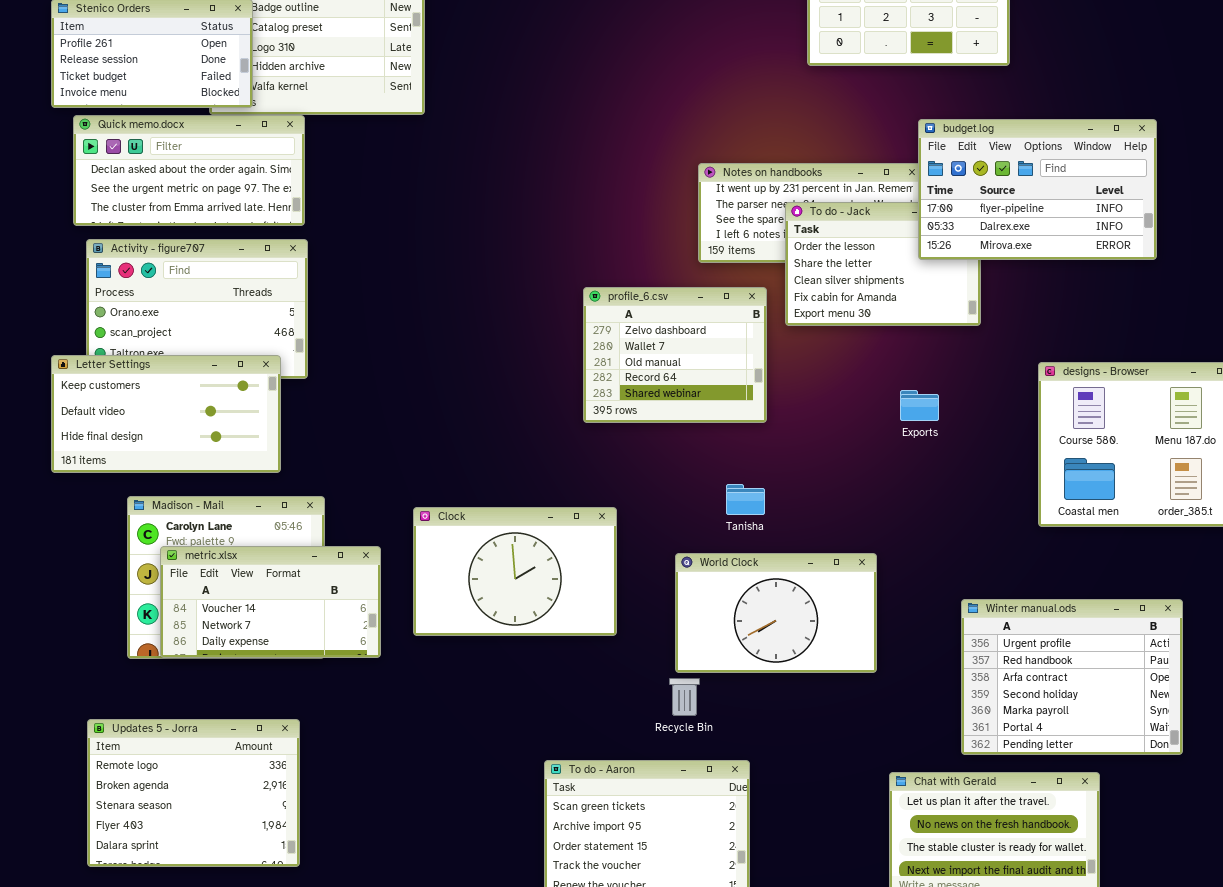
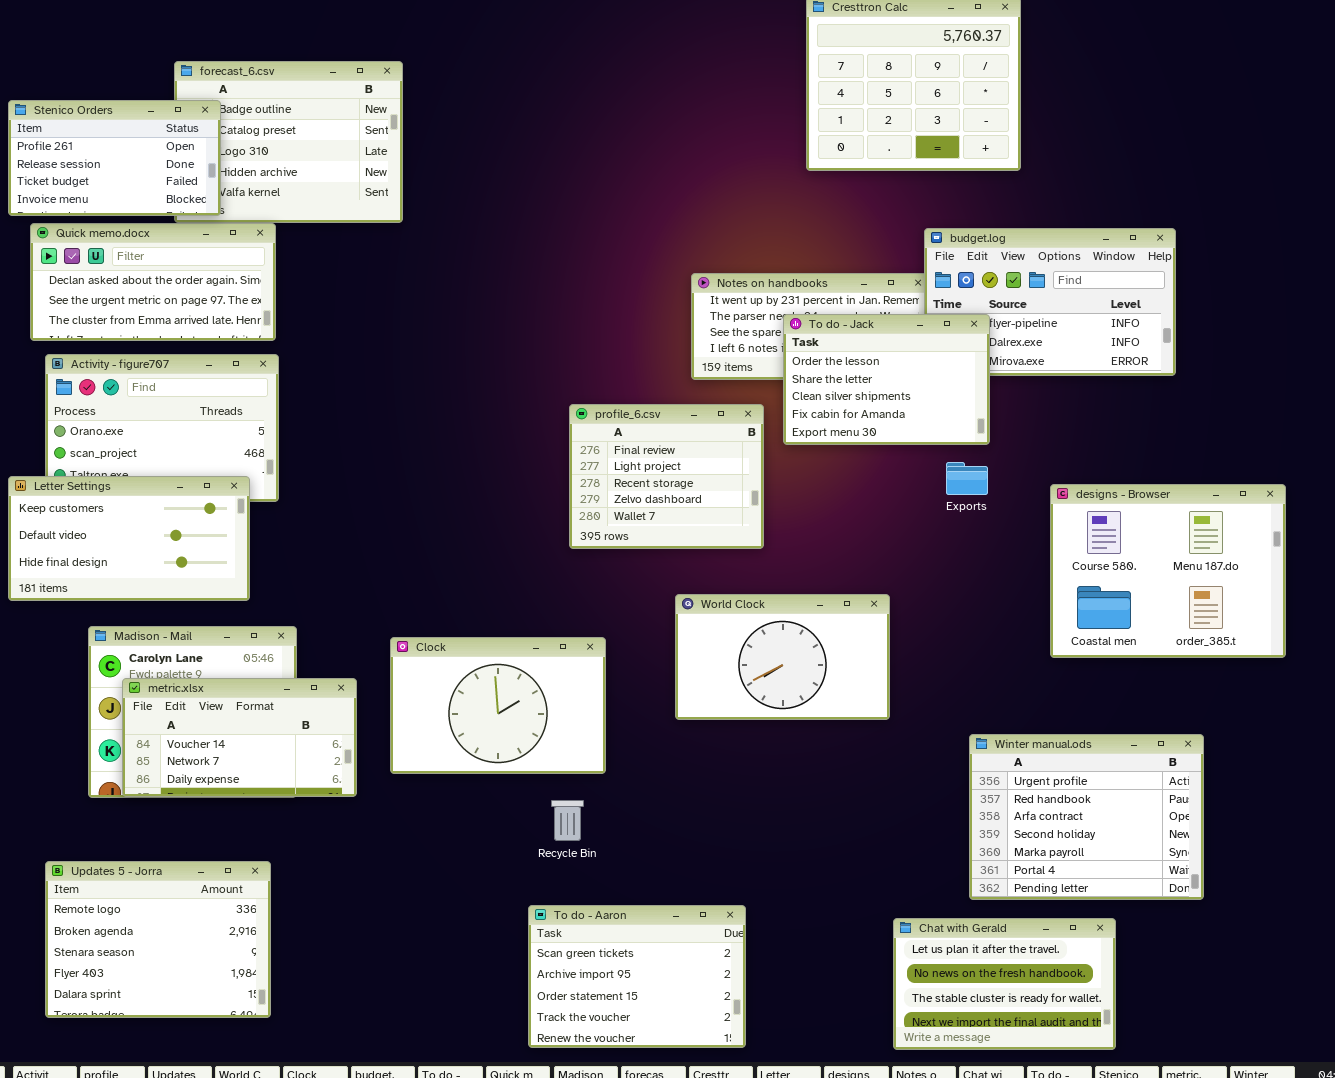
To do - Jack: [785,202,981,326] -> [783,314,990,445], raised
profile_6.csv: [583,287,767,423] -> [569,404,764,549], scrolled up 3 rows
Exports: [900,390,939,421] -> [946,462,988,495], moved
World Clock: [675,553,877,673] -> [675,594,890,720], moved
Recycle Bin: [669,678,700,716] -> [551,800,584,841], moved

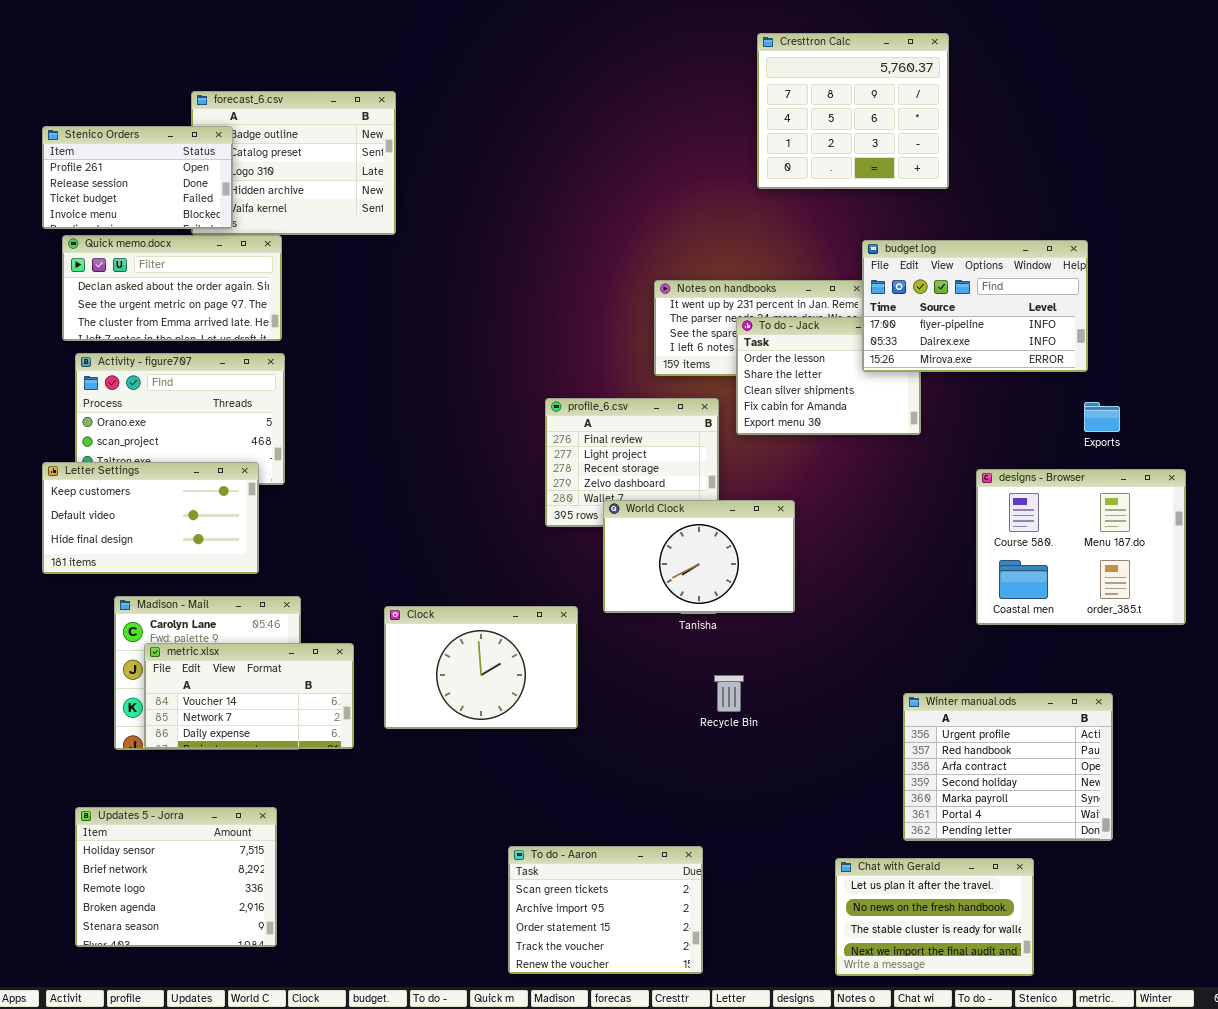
budget.log: [924,228,1176,376] -> [862,240,1088,372], raised
Exports: [946,462,988,495] -> [1084,402,1120,432], moved
World Clock: [675,594,890,720] -> [603,500,795,613], moved
Recycle Bin: [551,800,584,841] -> [714,675,744,712], moved
Updates 5 - Jorra: [45,861,271,1018] -> [75,807,277,947], scrolled up 2 rows

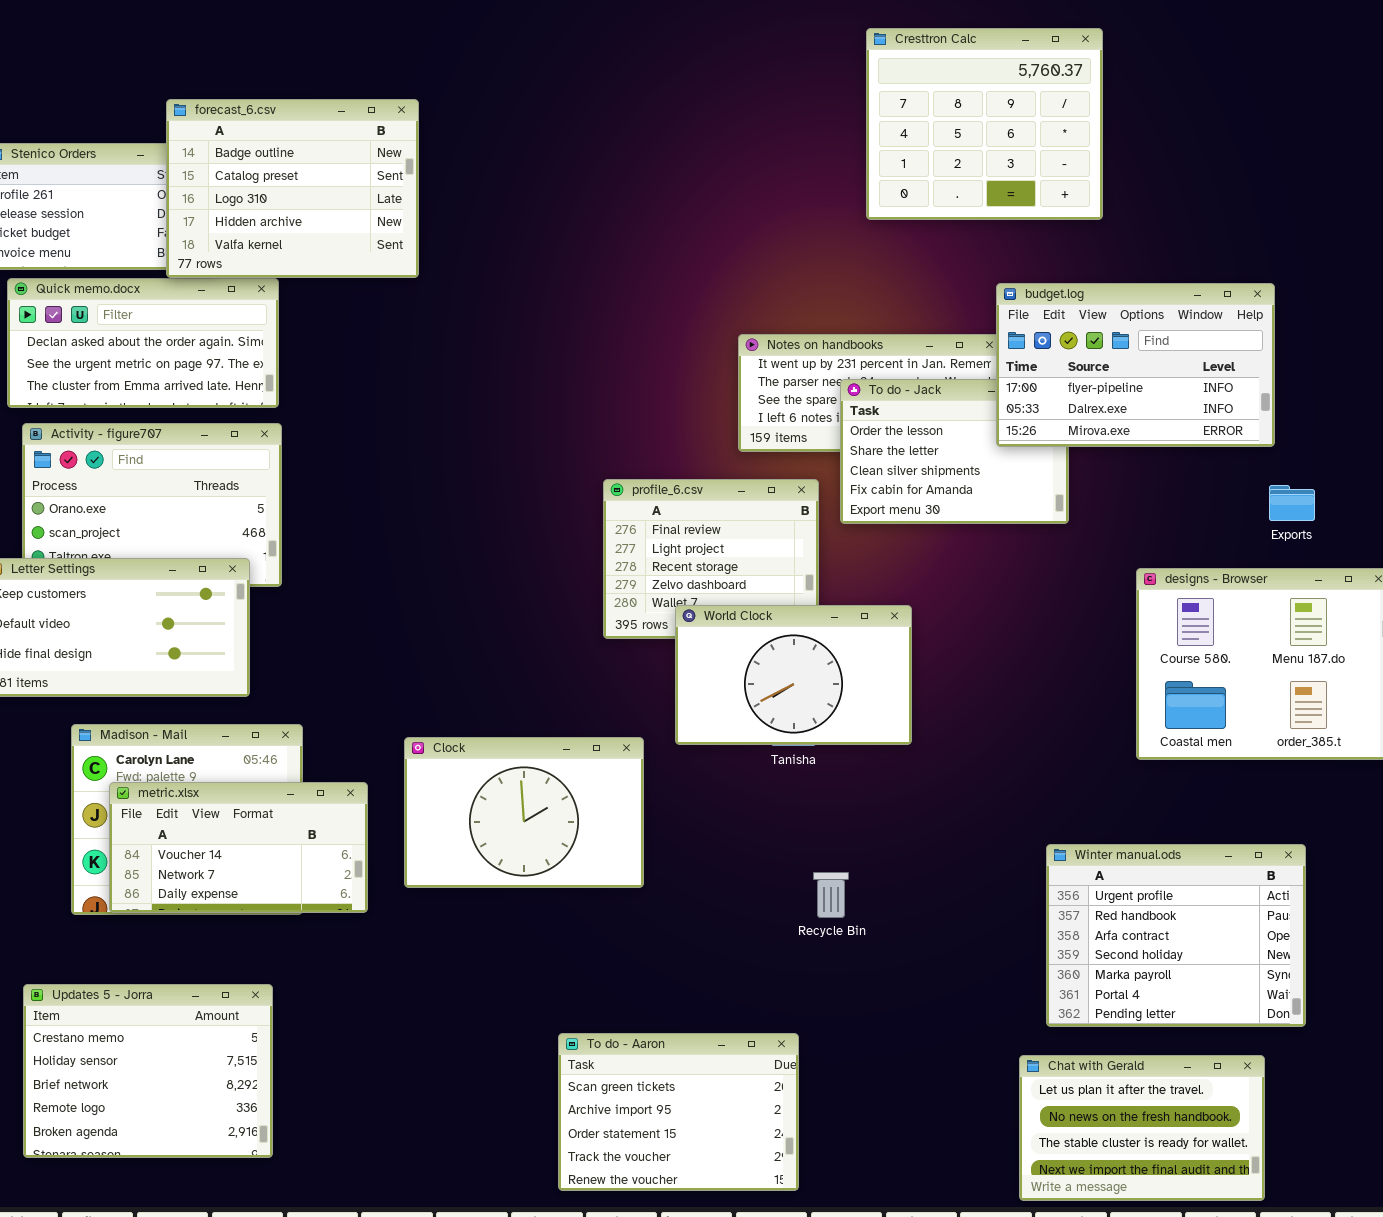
forecast_6.csv: [191,91,396,235] -> [166,99,419,278], raised
Recycle Bin: [714,675,744,712] -> [813,872,849,918], moved
Updates 5 - Jorra: [75,807,277,947] -> [23,984,273,1158], scrolled up 1 row
Chat with Gerald: [835,858,1034,976] -> [1019,1055,1265,1201], moved

